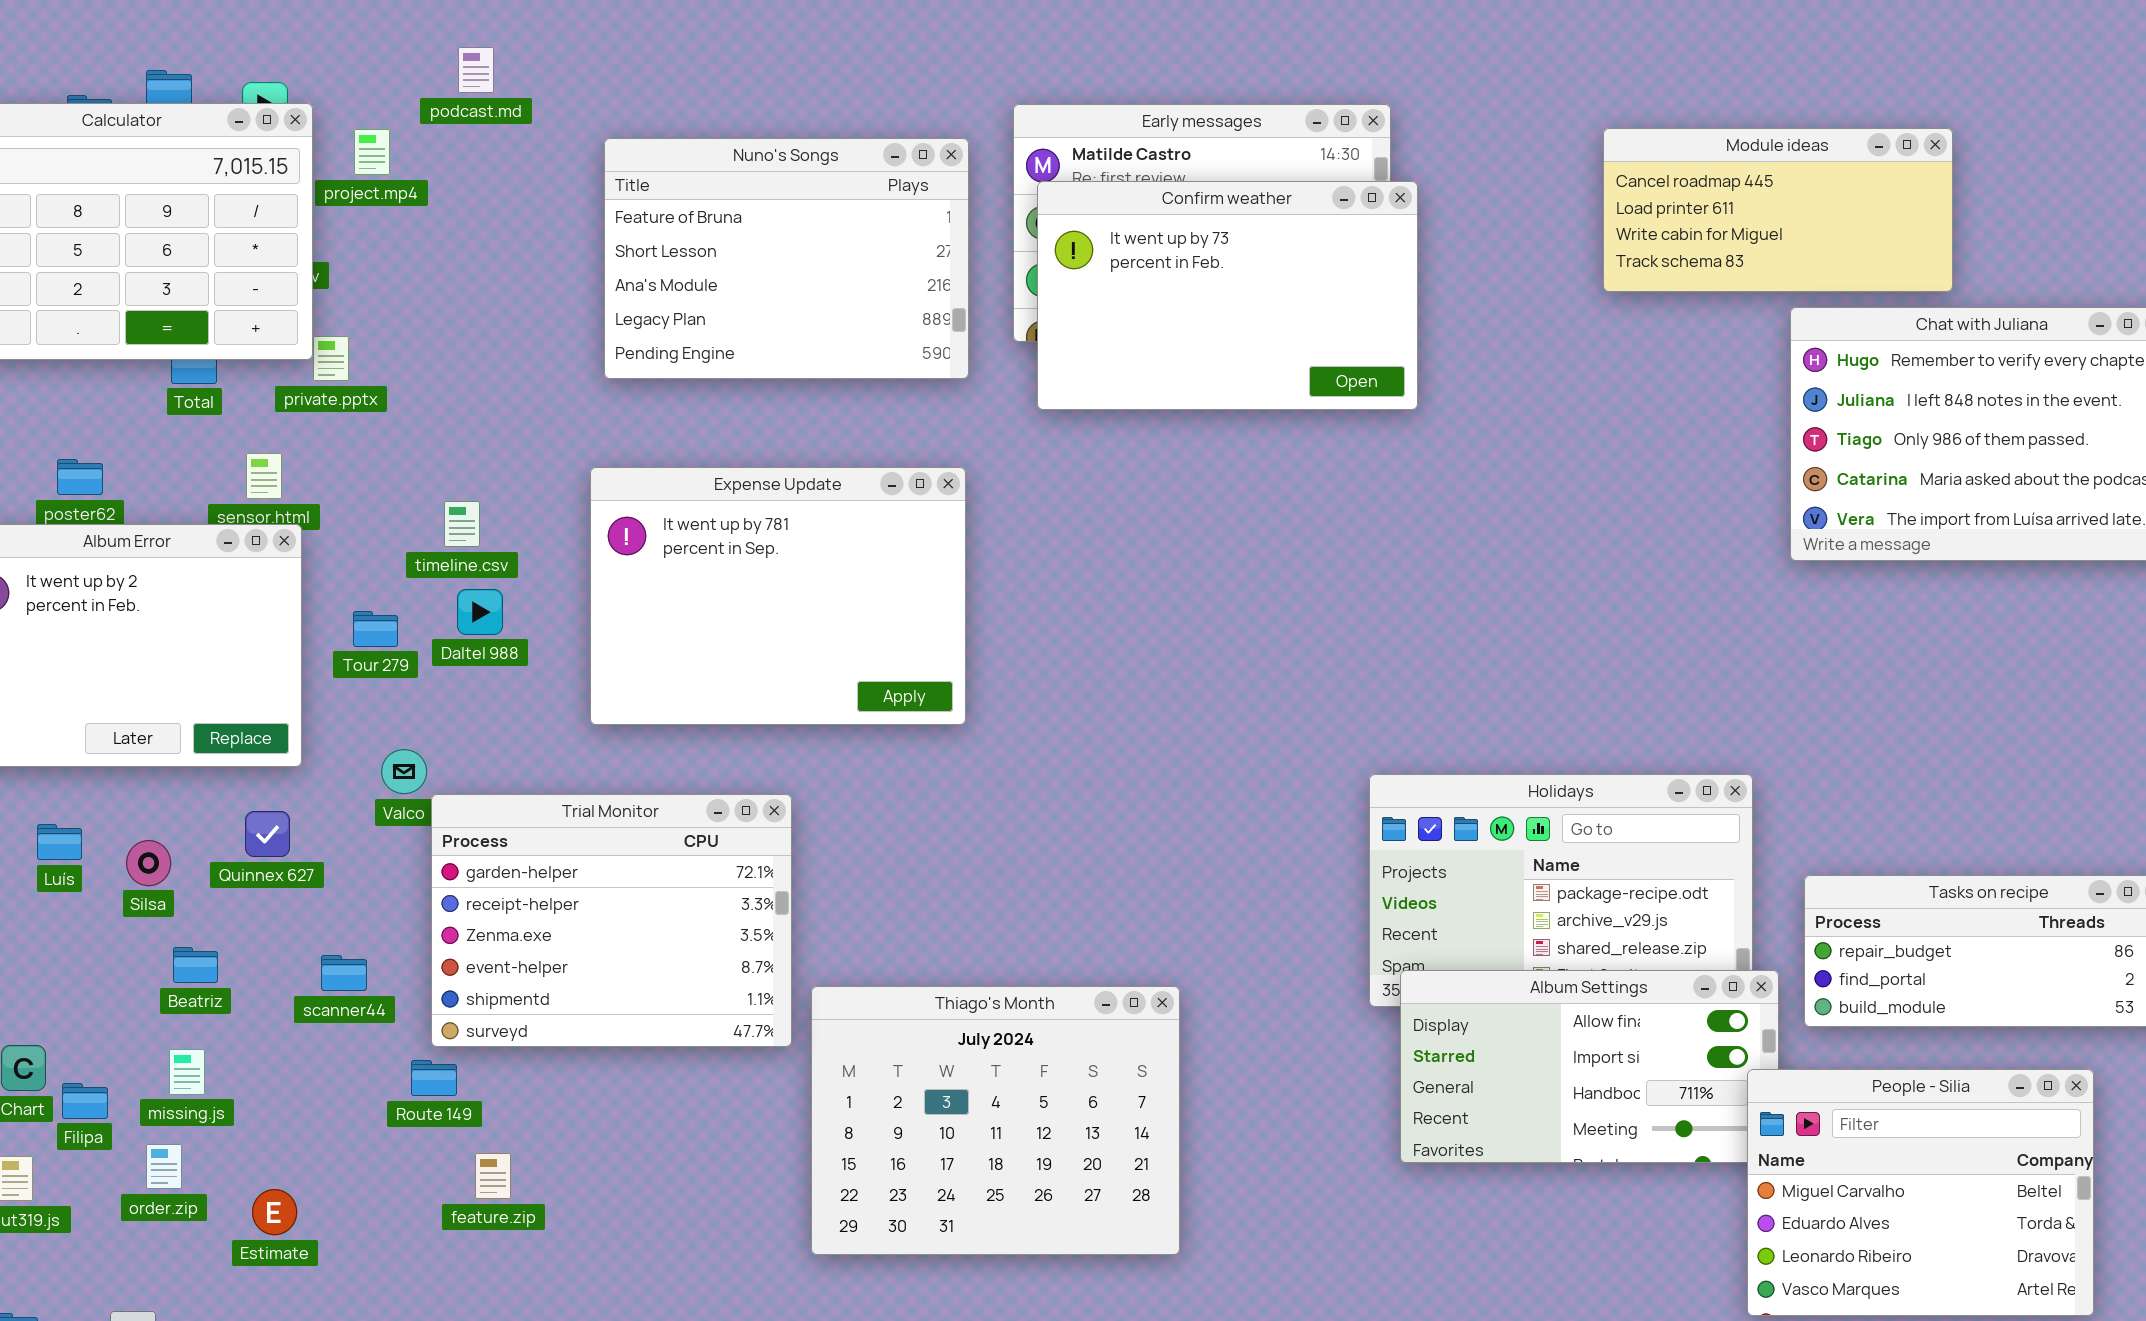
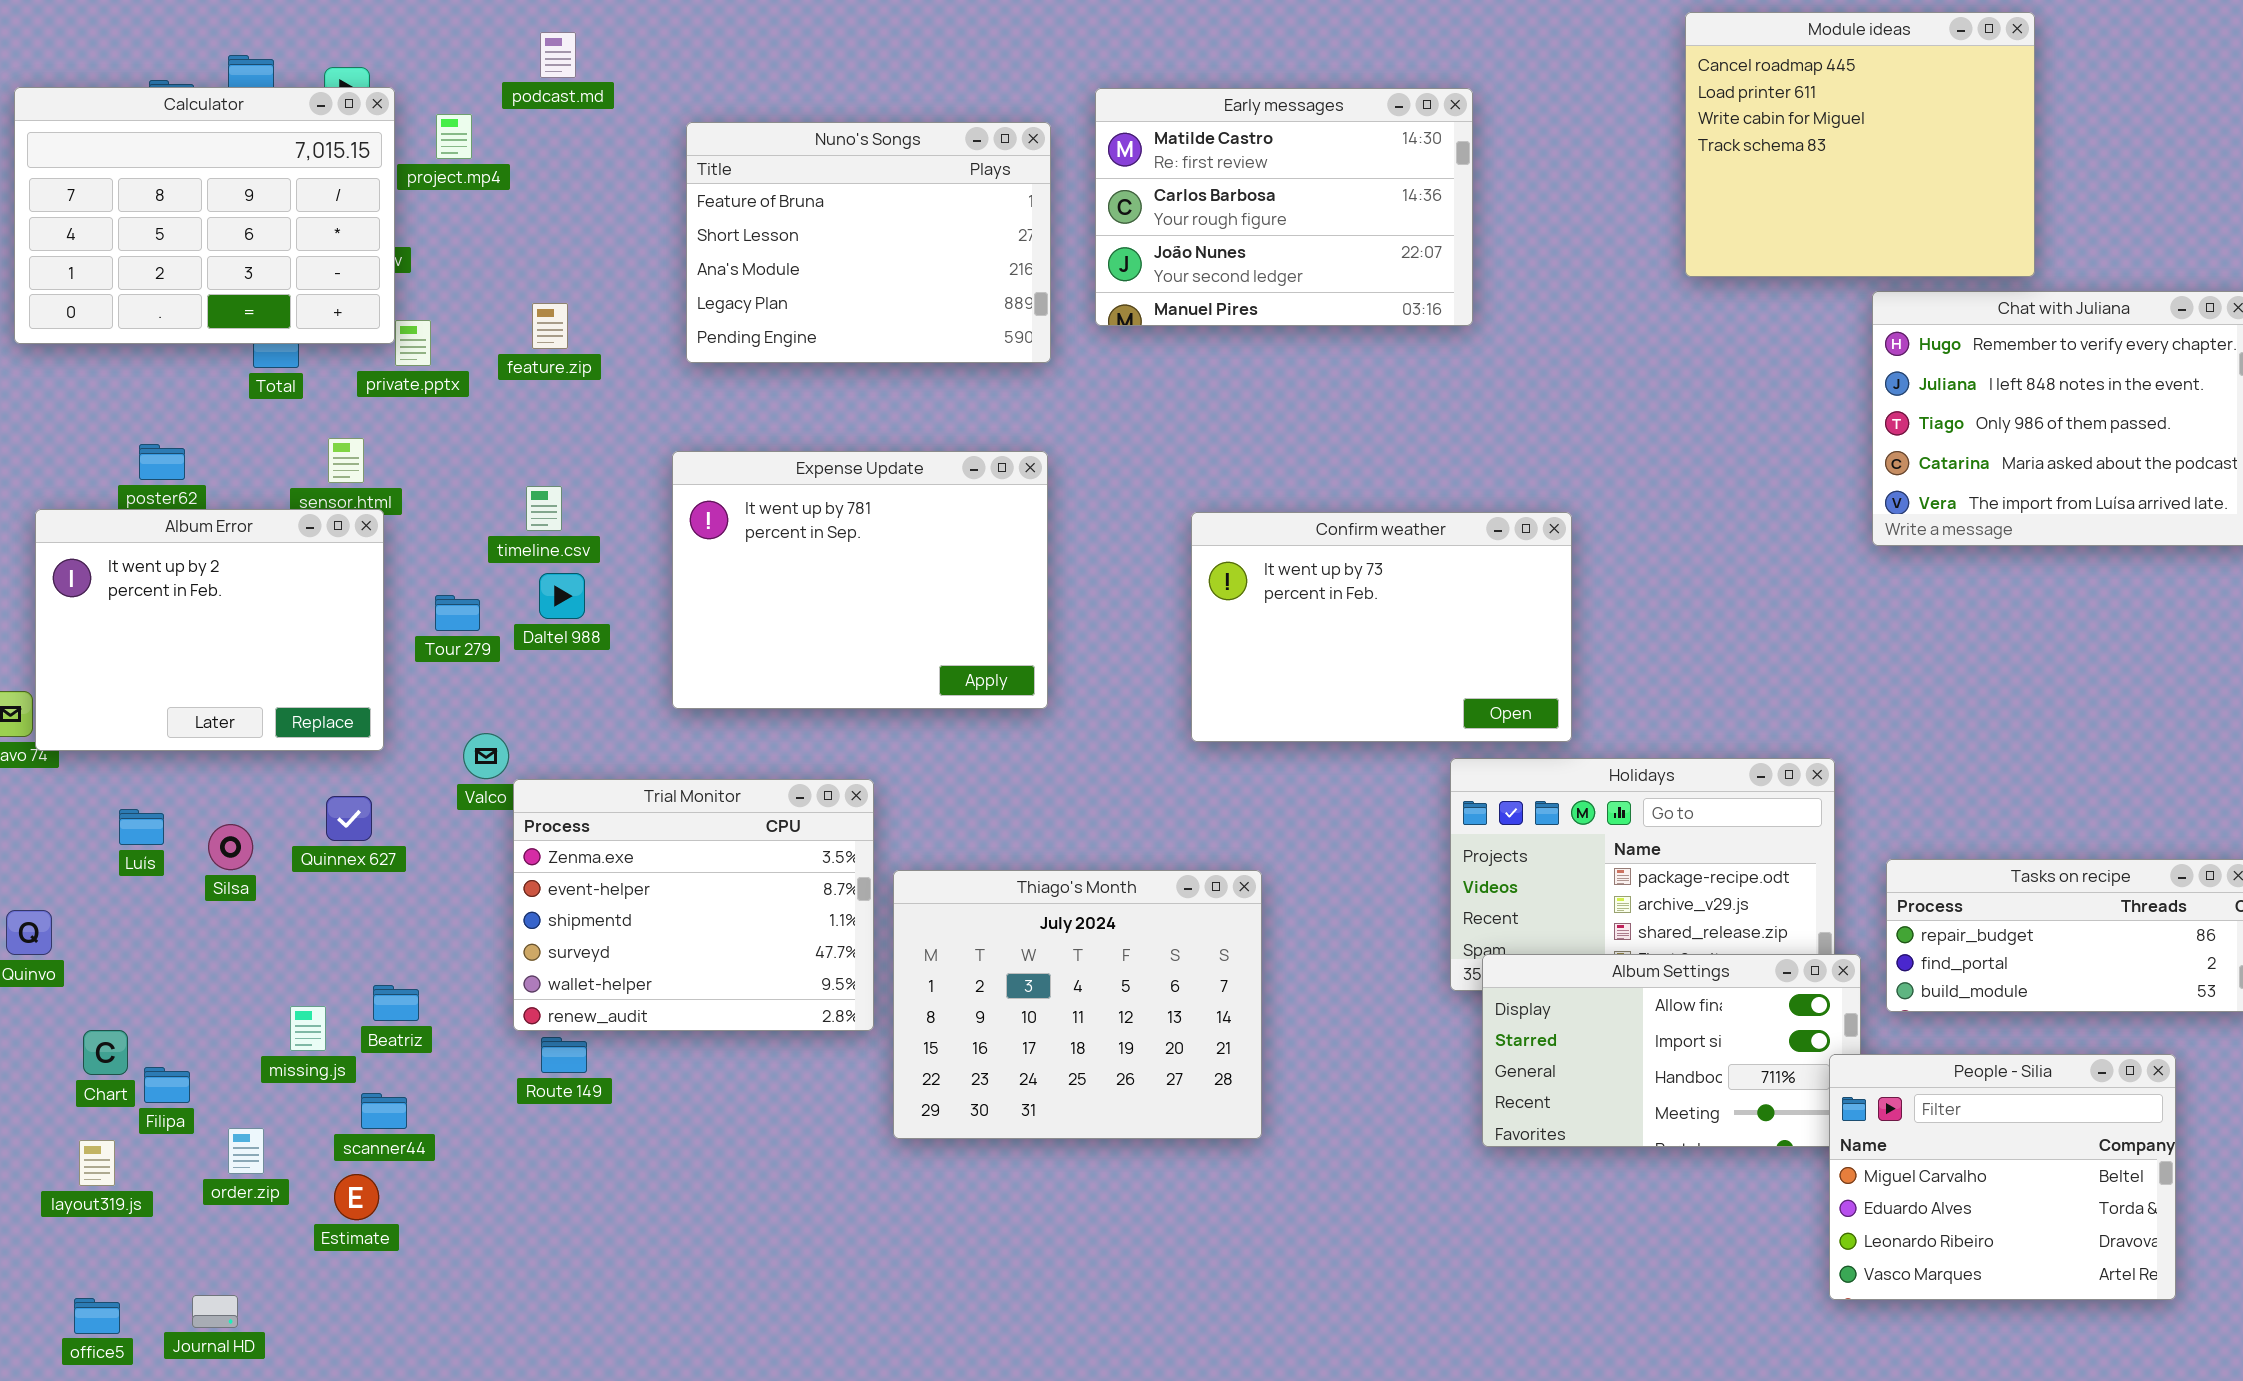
Module ideas: [1603,128,1953,292] -> [1685,12,2035,277], resized
Confirm weather: [1037,181,1418,410] -> [1191,512,1572,742], moved
Trial Monitor: [431,794,792,1047] -> [513,779,874,1031], scrolled down 2 rows
Beatriz: [173,947,218,983] -> [373,985,419,1021], moved
scanner44: [321,955,367,991] -> [361,1093,407,1129], moved
Thiago's Month: [811,986,1180,1255] -> [893,870,1262,1139], moved
missing.js: [169,1049,205,1095] -> [290,1006,326,1051], moved
Route 149: [411,1060,457,1096] -> [541,1037,587,1073], moved
feature.zip: [475,1153,511,1199] -> [532,303,568,349], moved

